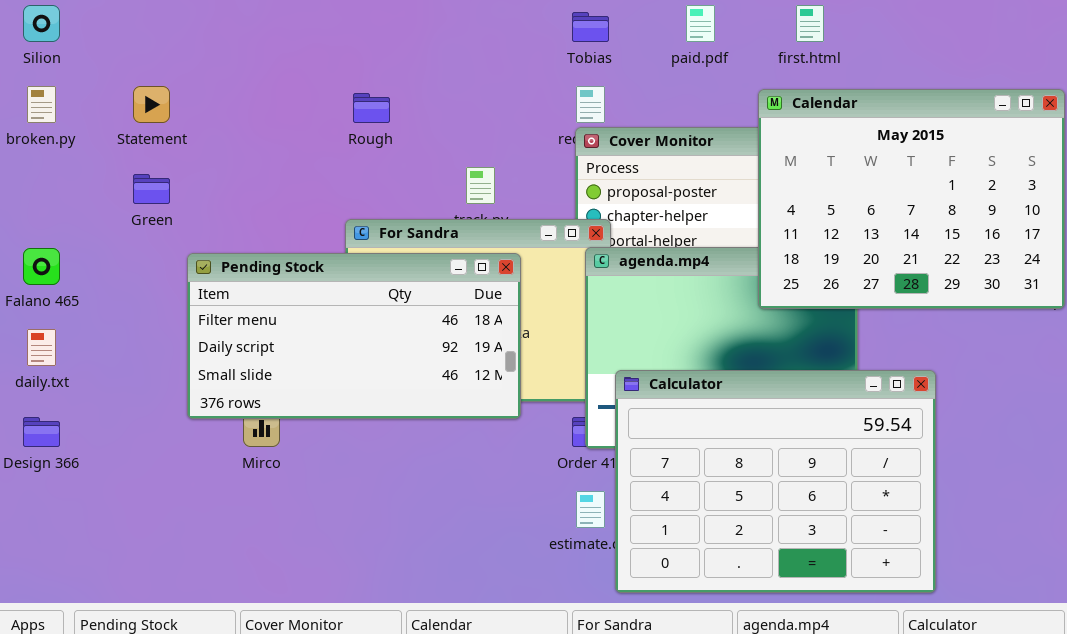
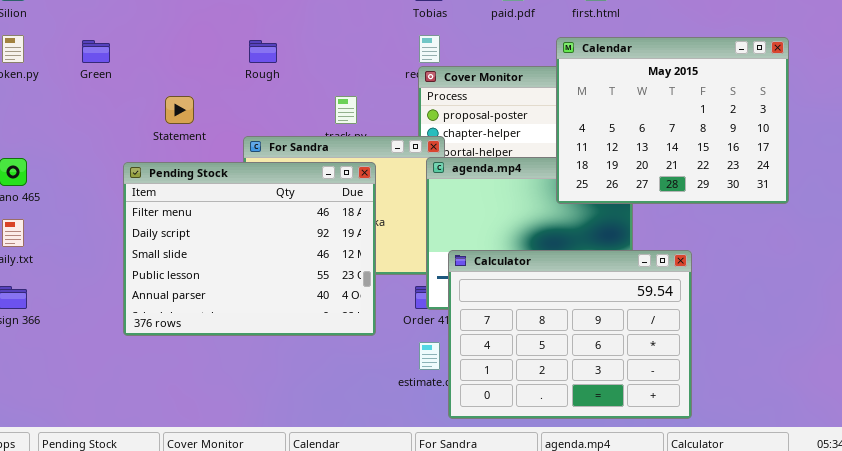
Statement: [133,86,170,123] -> [165,96,194,124], moved
Green: [133,174,170,204] -> [82,40,110,63], moved
Pending Stock: [187,253,521,419] -> [123,162,376,336], resized

